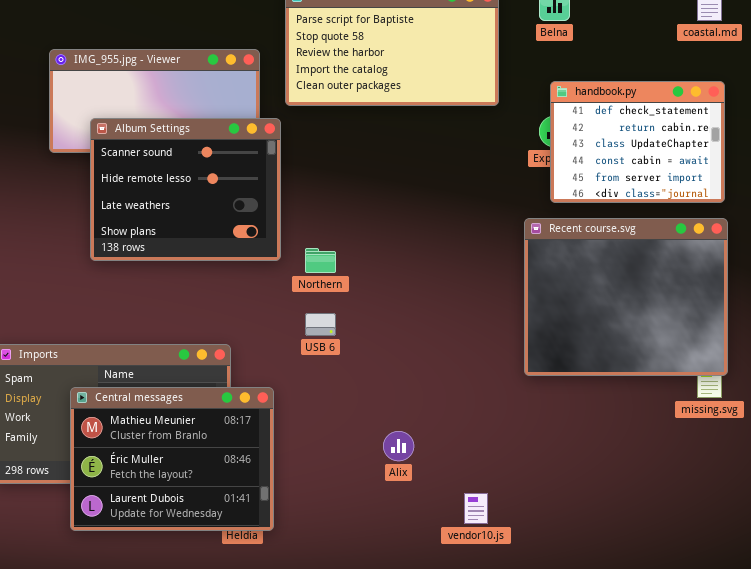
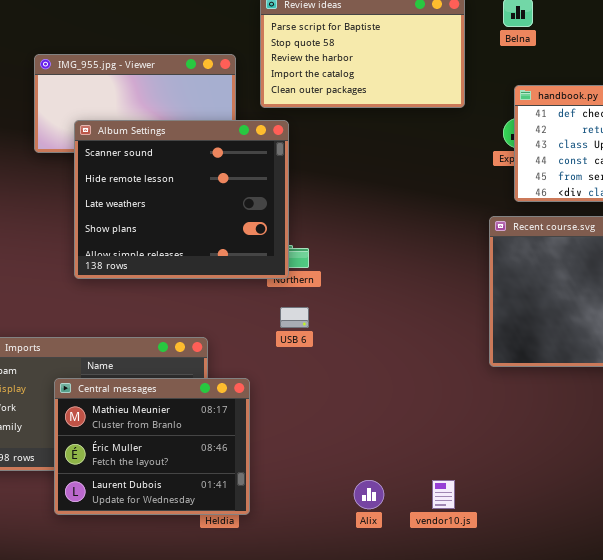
Album Settings: [90,118,281,261] -> [74,120,289,279], resized
Alix: [383,431,414,461] -> [354,480,384,509], moved

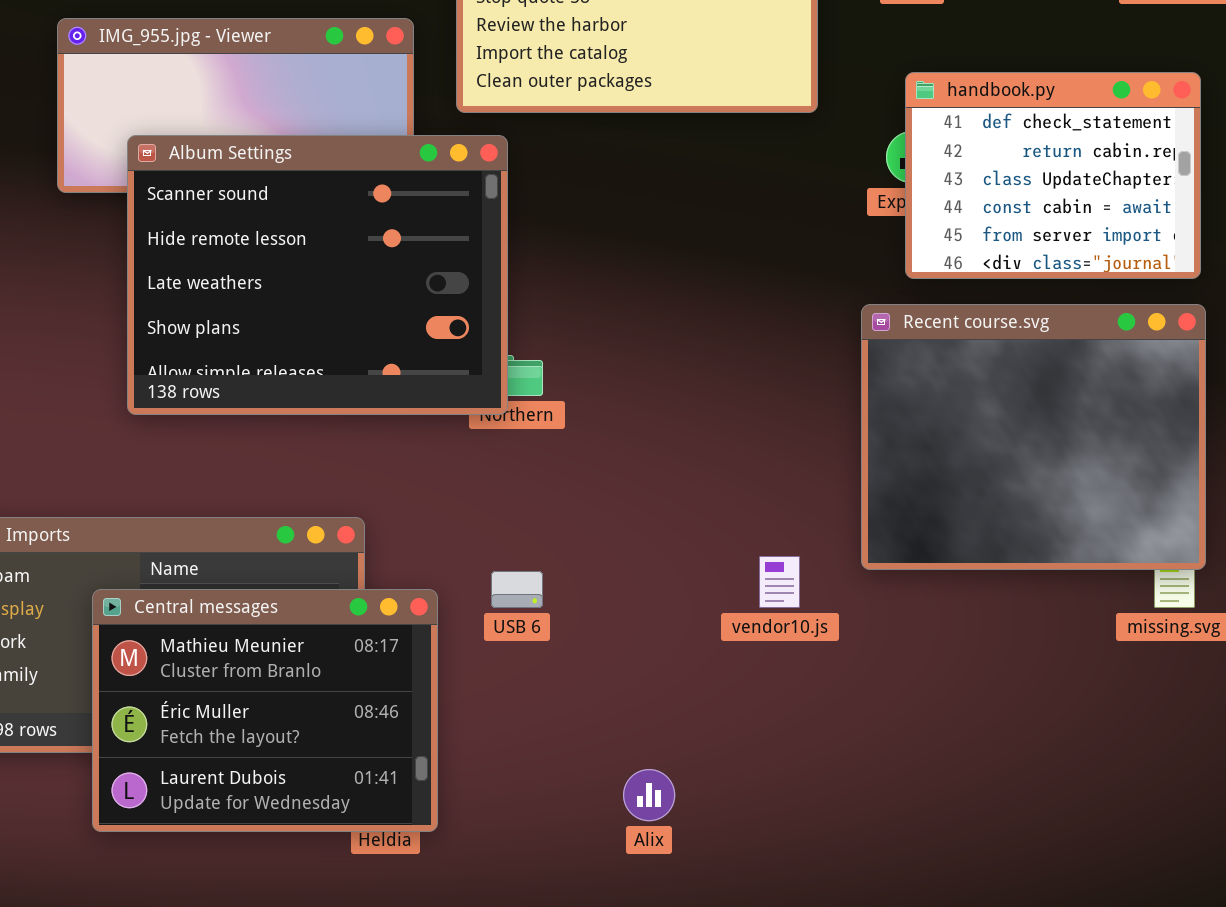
USB 6: [280,307,309,328] -> [491,571,543,608], moved
vendor10.js: [432,480,455,509] -> [759,556,800,608], moved

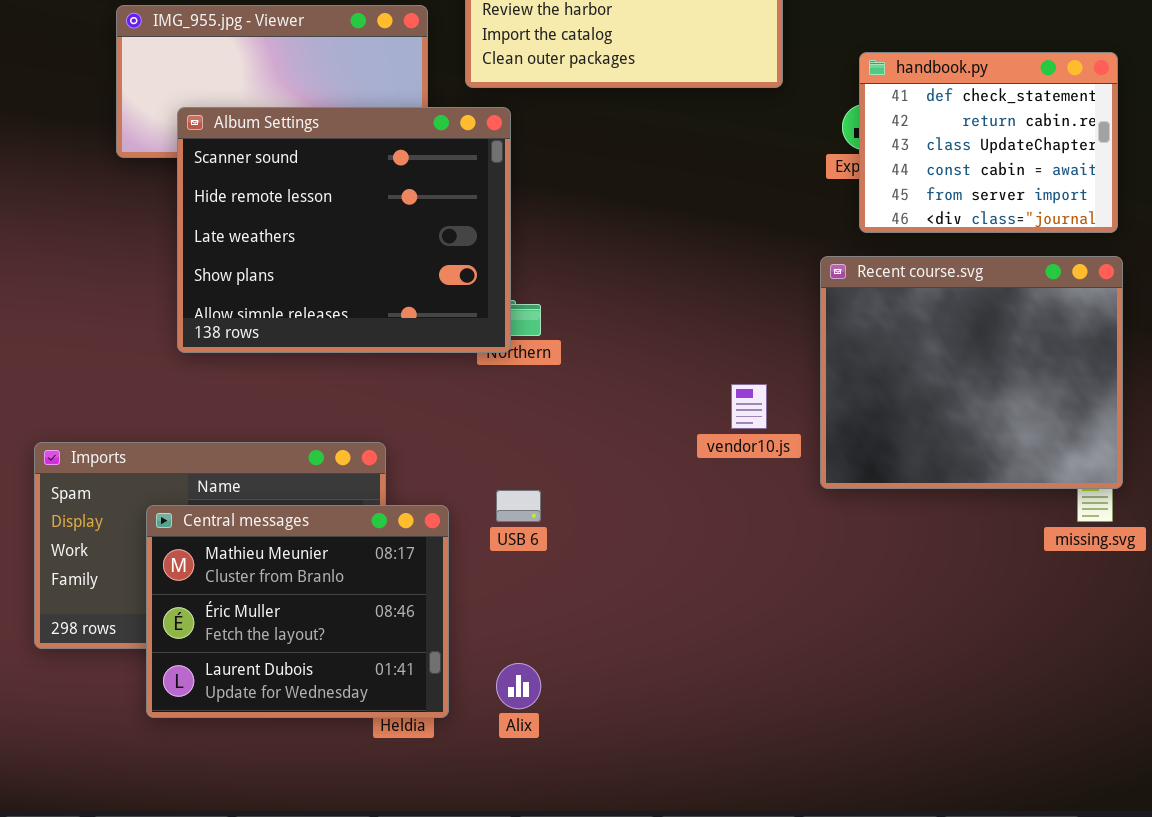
vendor10.js: [759,556,800,608] -> [731,384,767,429], moved
Alix: [623,769,675,821] -> [496,663,541,709], moved

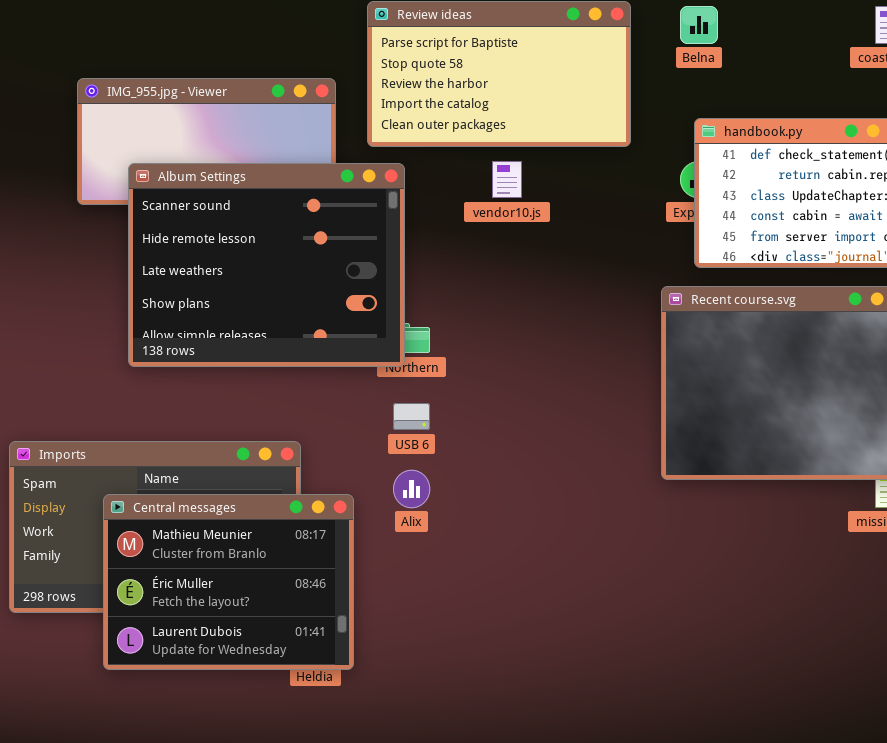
vendor10.js: [731,384,767,429] -> [492,161,522,198], moved
USB 6: [496,490,541,522] -> [393,403,430,430], moved
Alix: [496,663,541,709] -> [393,470,430,508], moved

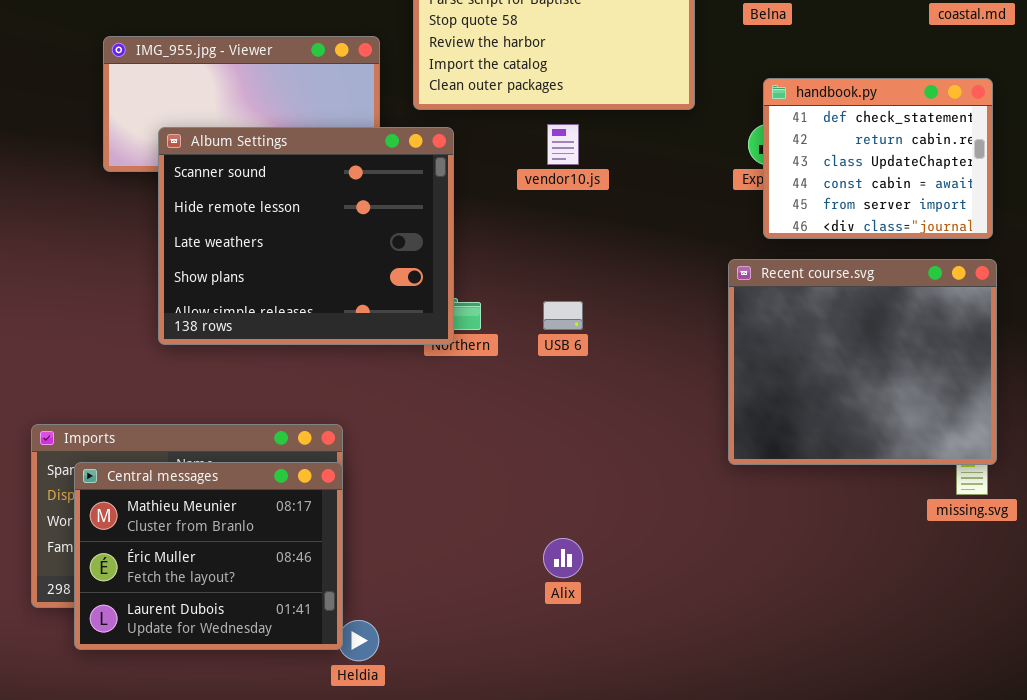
USB 6: [393,403,430,430] -> [543,301,583,330], moved
Alix: [393,470,430,508] -> [543,538,583,578], moved
Central messages: [103,494,354,670] -> [74,462,343,650], moved

